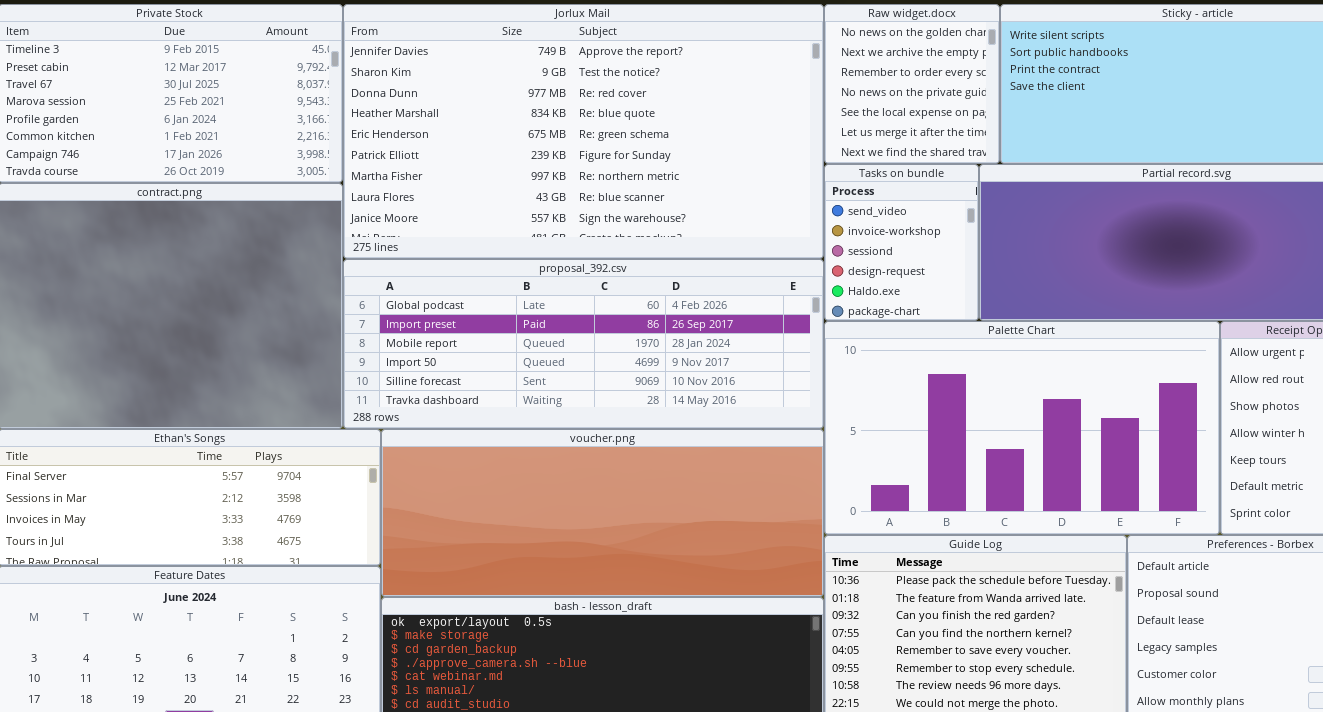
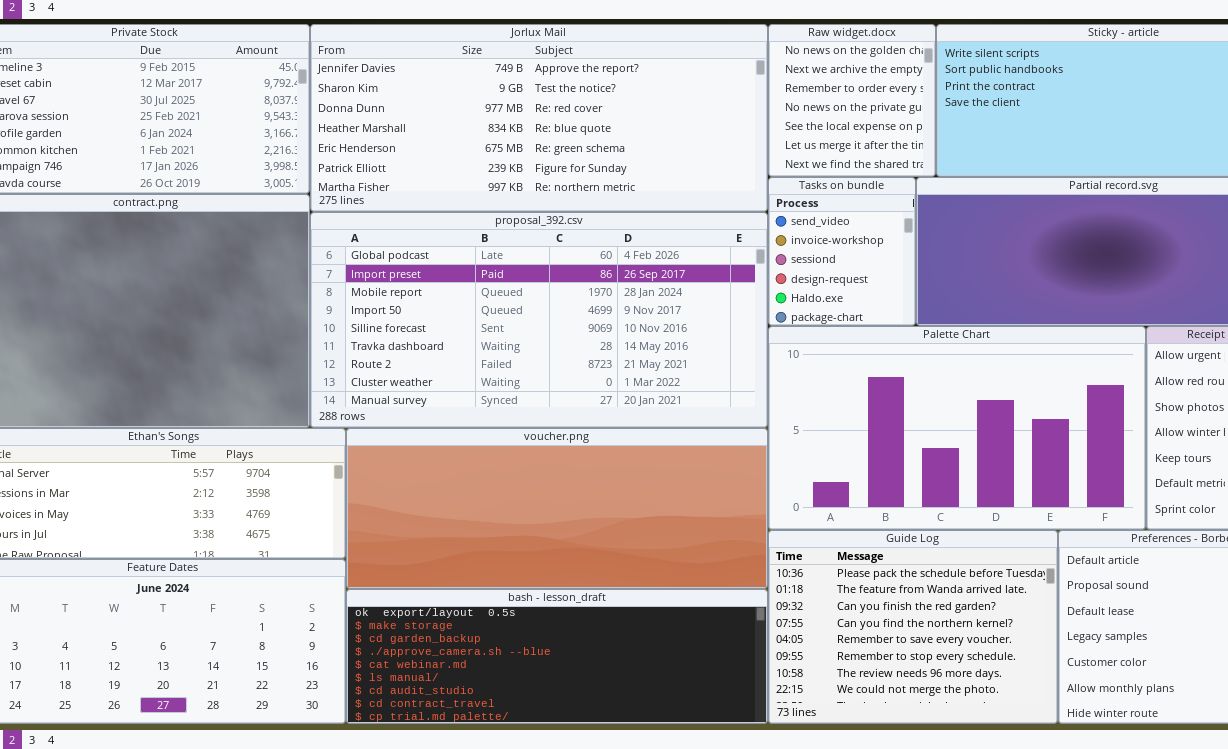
Jorlux Mail: [343,4,824,259] -> [310,24,768,212], resized
proposal_392.csv: [343,259,824,429] -> [310,212,768,428], resized

